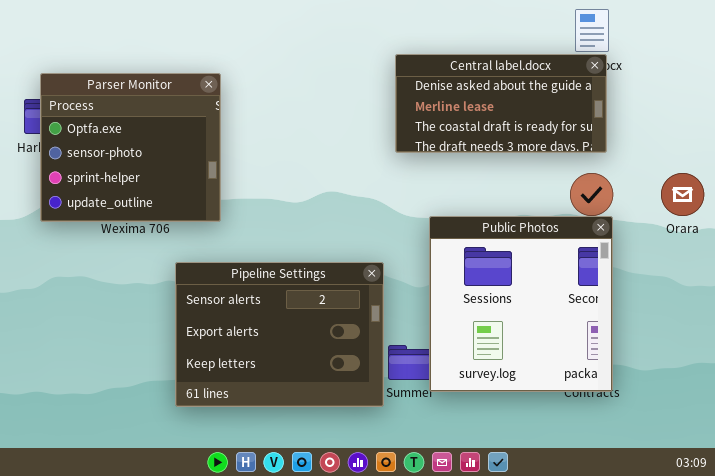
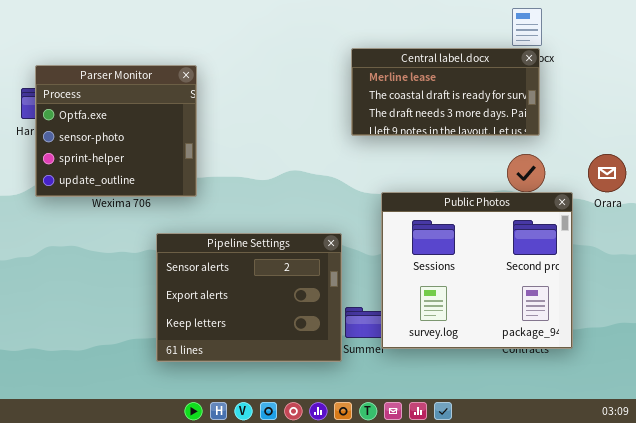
Central label.docx: [395,54,607,153] -> [351,48,540,136], scrolled down 1 row
Public Photos: [429,216,613,392] -> [381,192,573,349], resized

